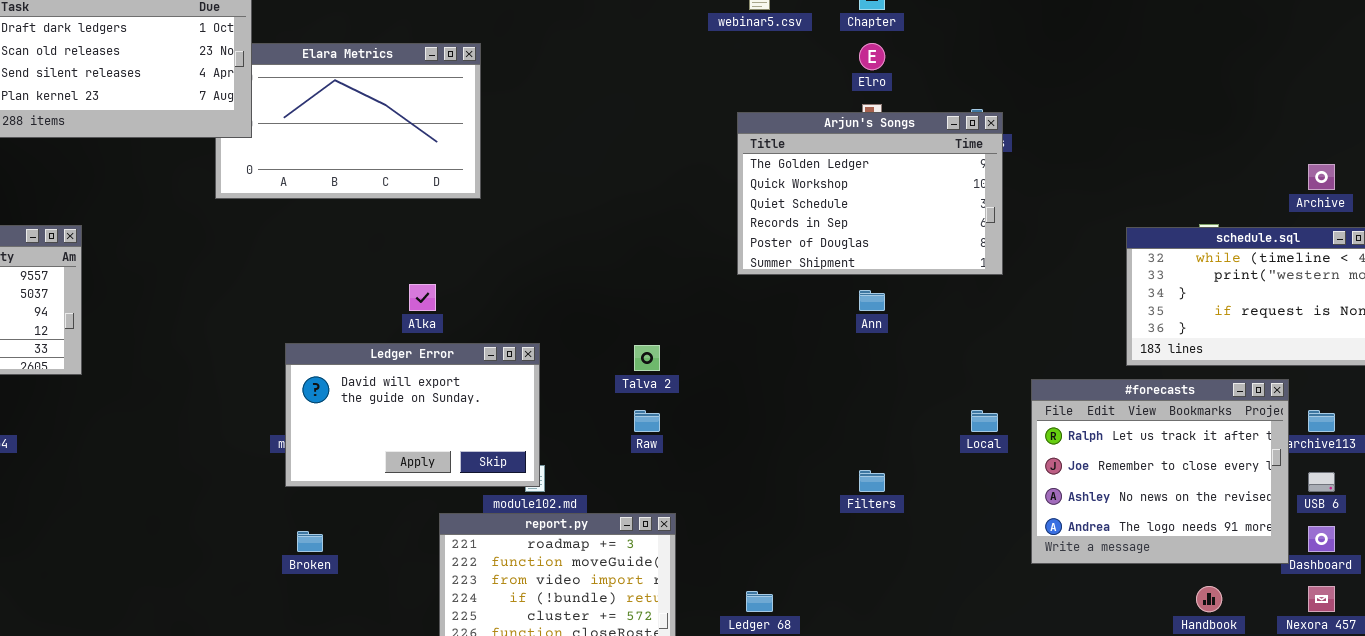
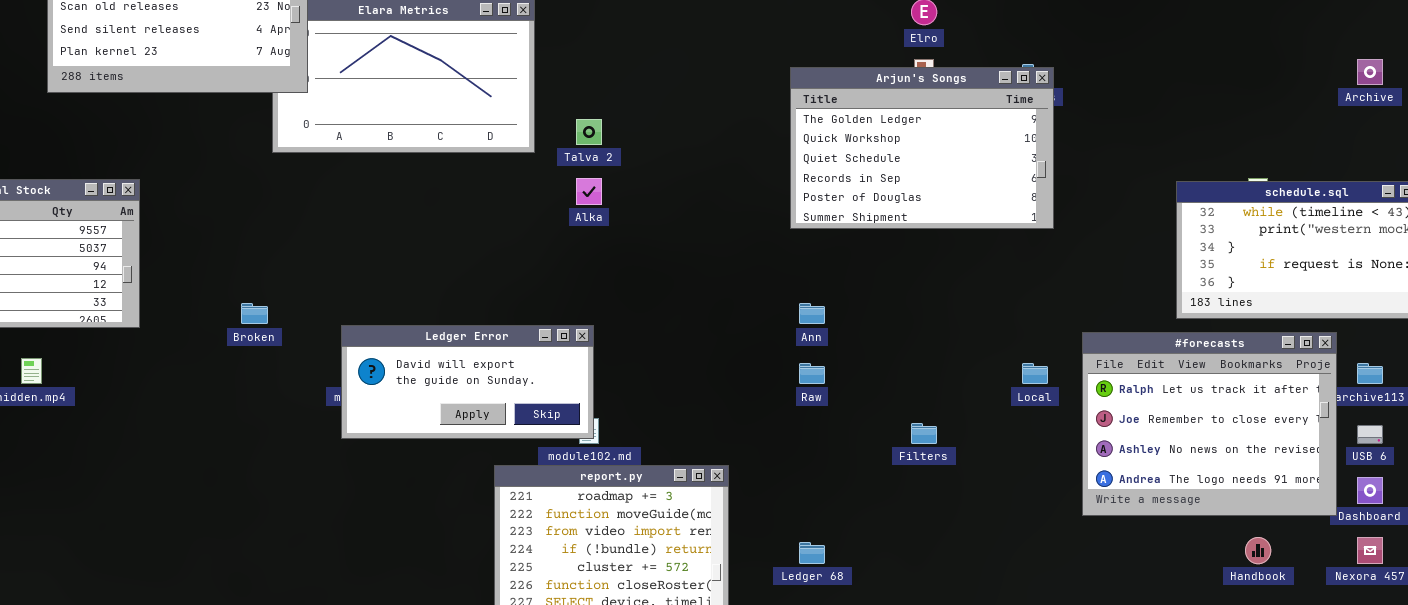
Archive: [1308,164,1335,190] -> [1357,59,1383,85], moved
Alka: [409,284,436,311] -> [576,178,602,205], moved
Ann: [859,290,885,311] -> [799,303,825,324], moved
Ledger Error: [285,343,540,487] -> [341,325,594,439], resized
Talva 2: [634,345,660,371] -> [576,119,602,145], moved
Raw: [634,410,660,432] -> [799,363,825,384], moved
Broken: [297,531,323,552] -> [241,303,268,324], moved

